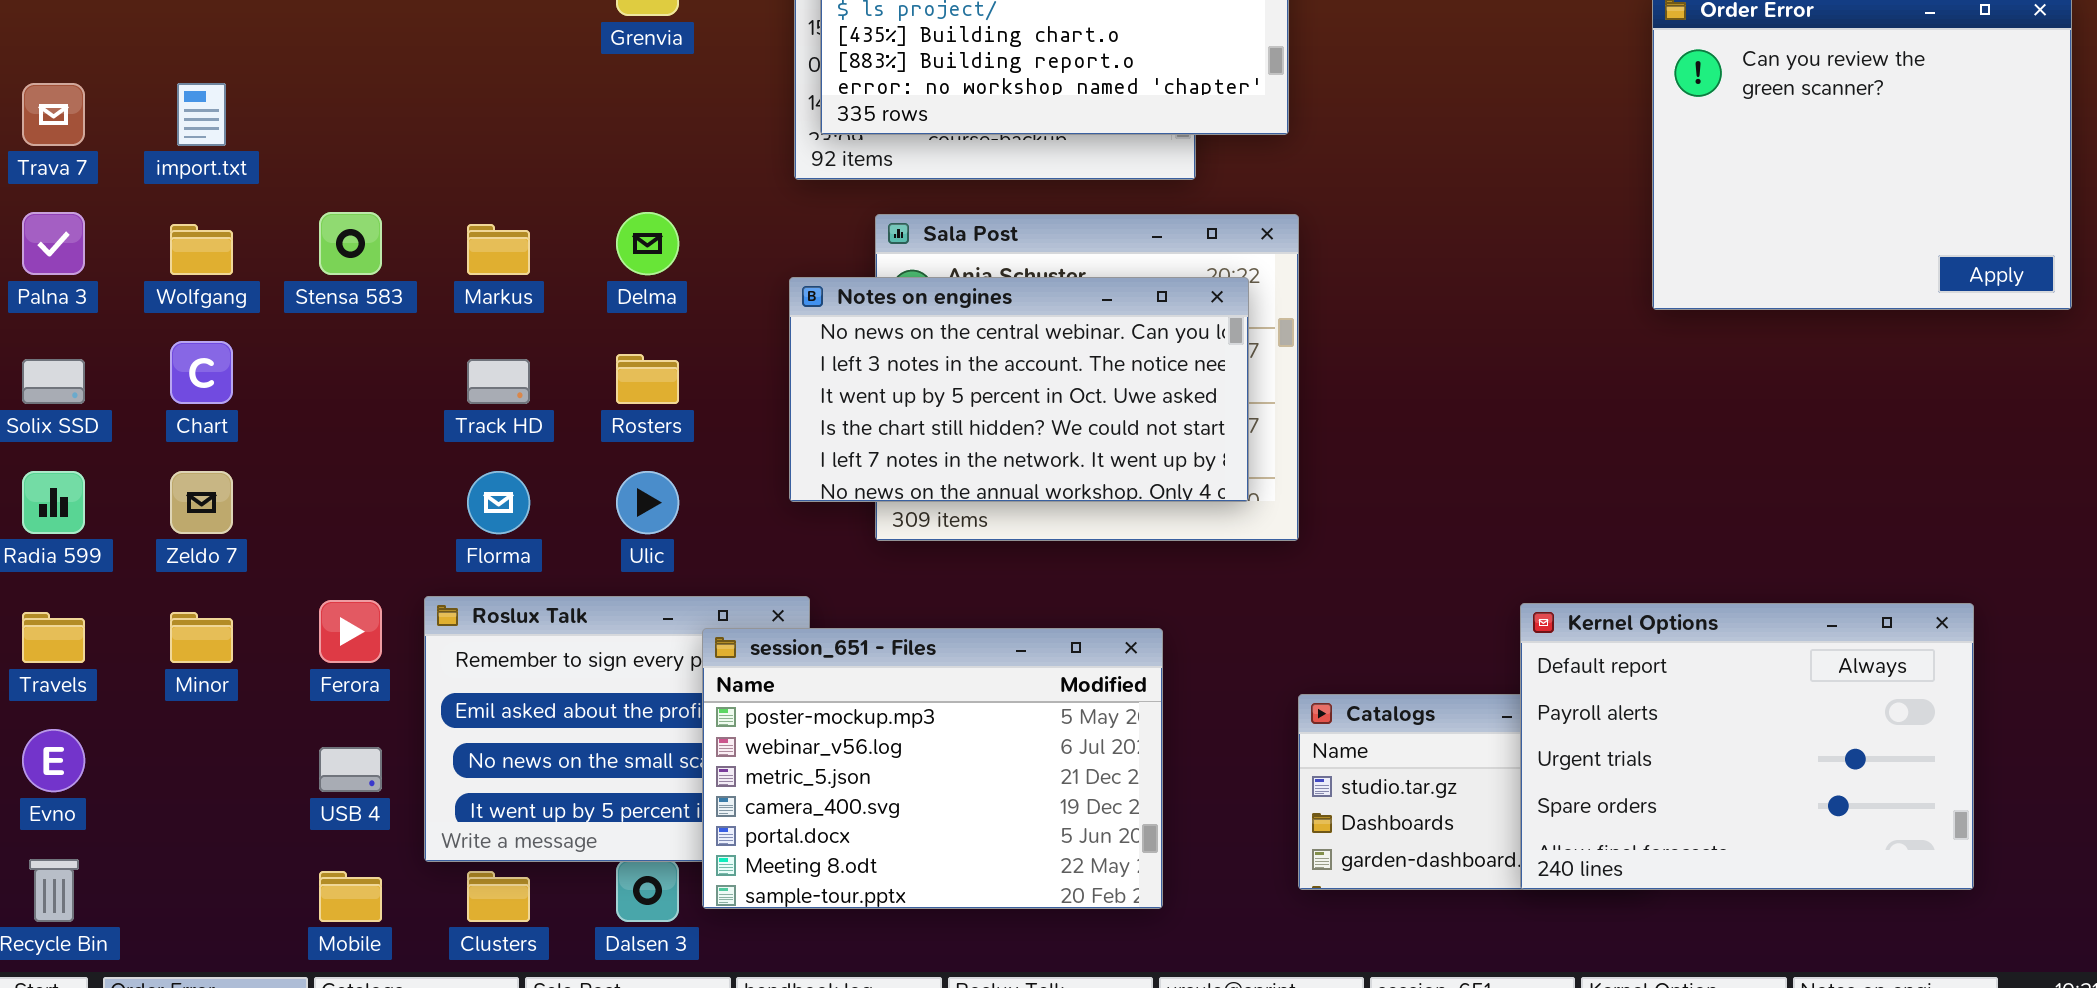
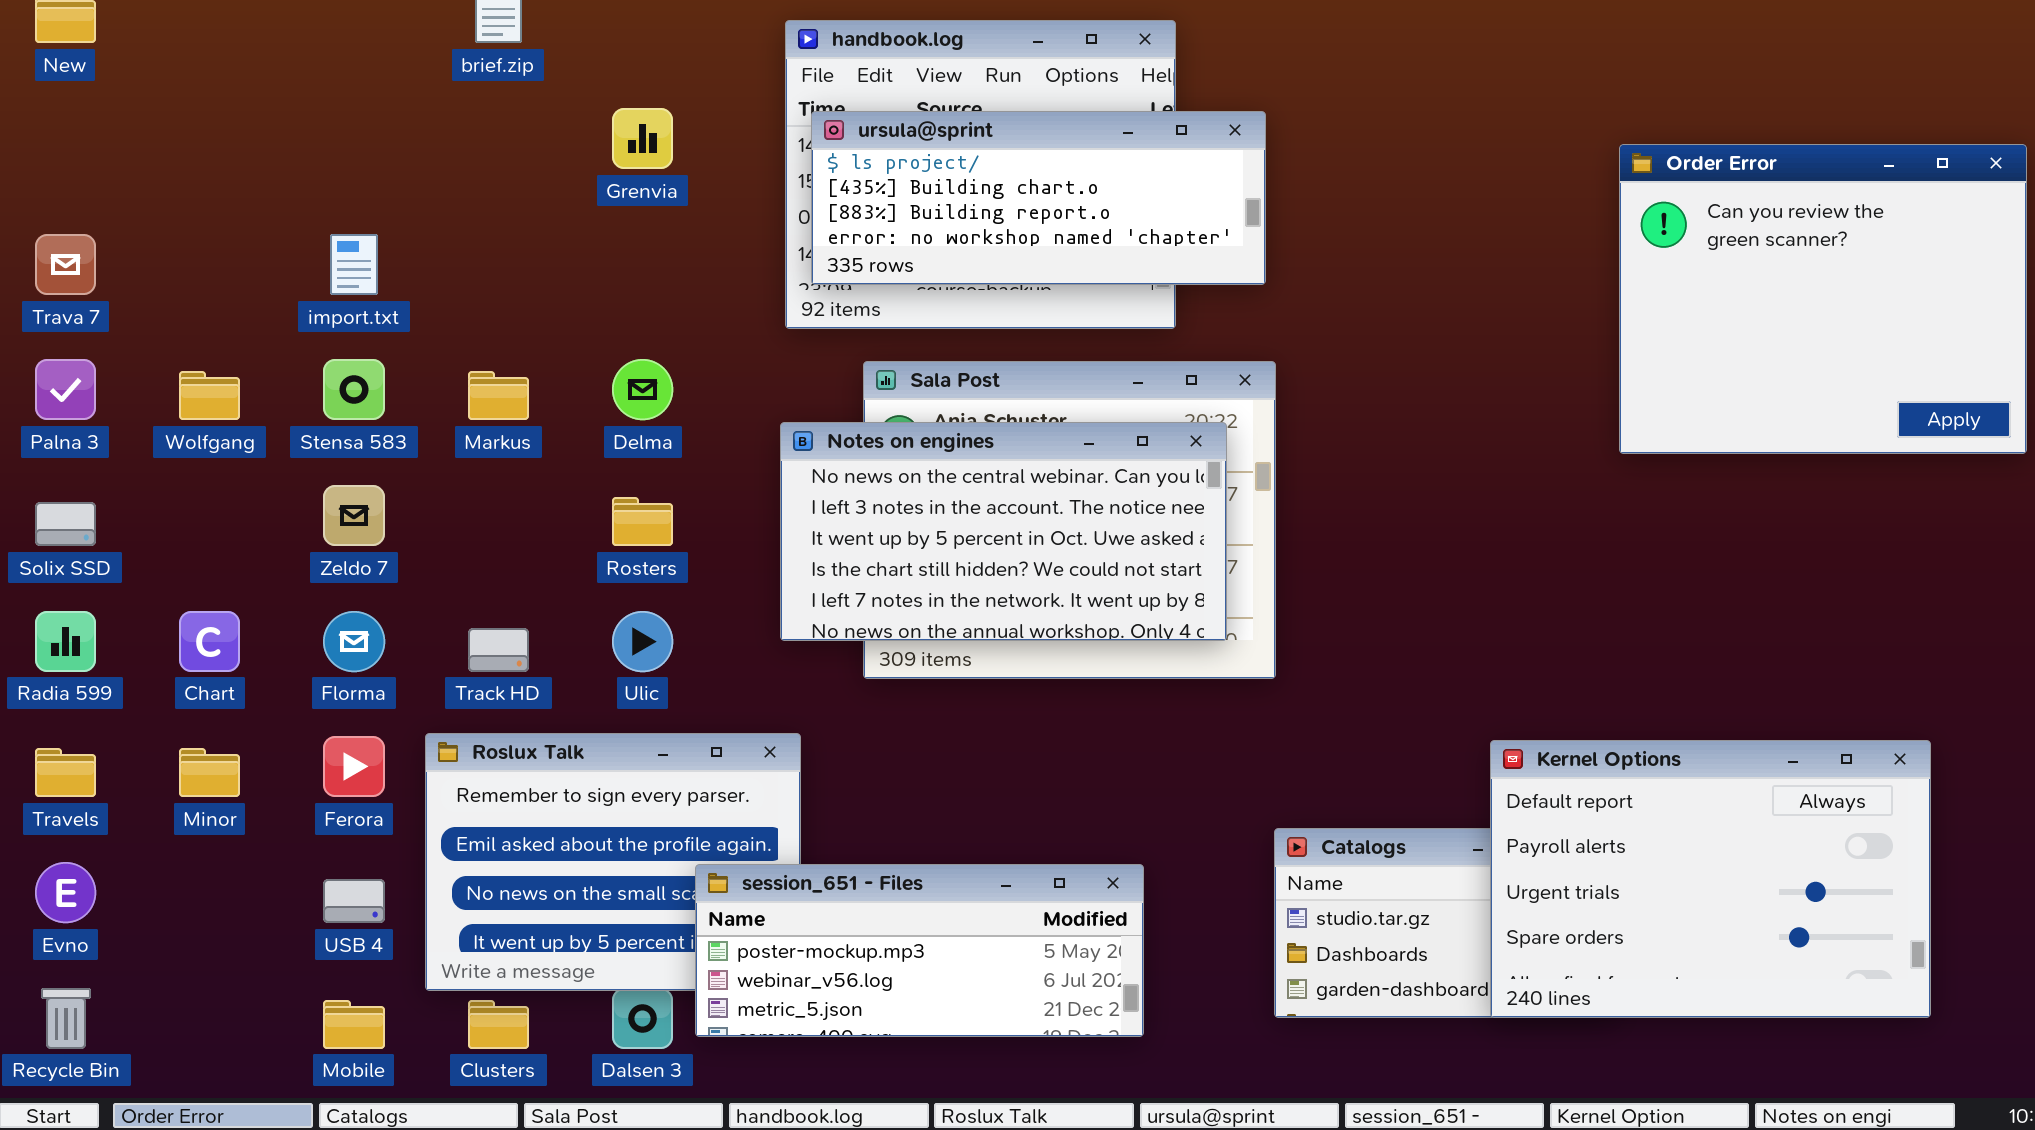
import.txt: [177,83,226,146] -> [330,234,378,295], moved
Chart: [170,341,233,404] -> [179,611,240,672], moved
Track HD: [467,359,530,404] -> [468,628,529,672], moved
Zeldo 7: [170,471,233,534] -> [323,485,385,546], moved
Florma: [467,471,530,534] -> [323,611,385,672], moved
session_651 - Files: [702,628,1163,909] -> [695,864,1144,1037], resized

